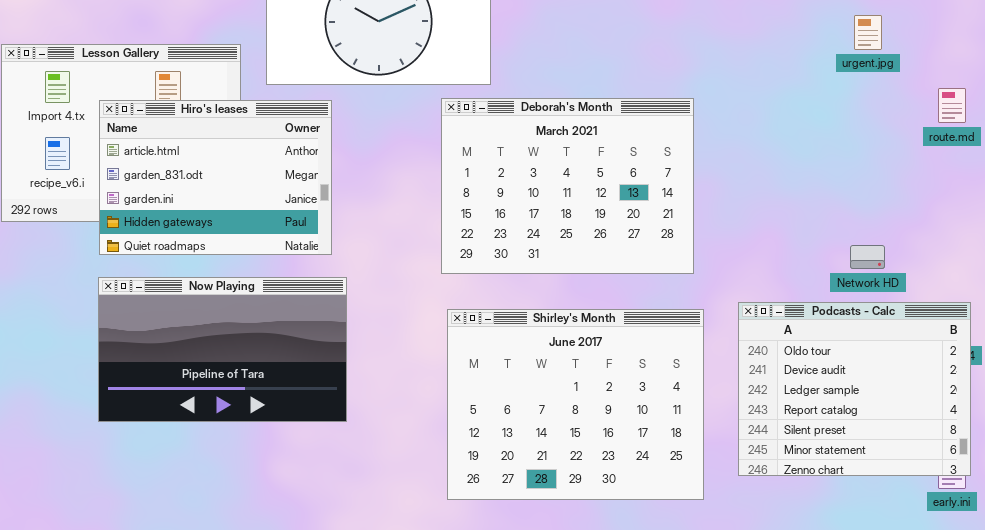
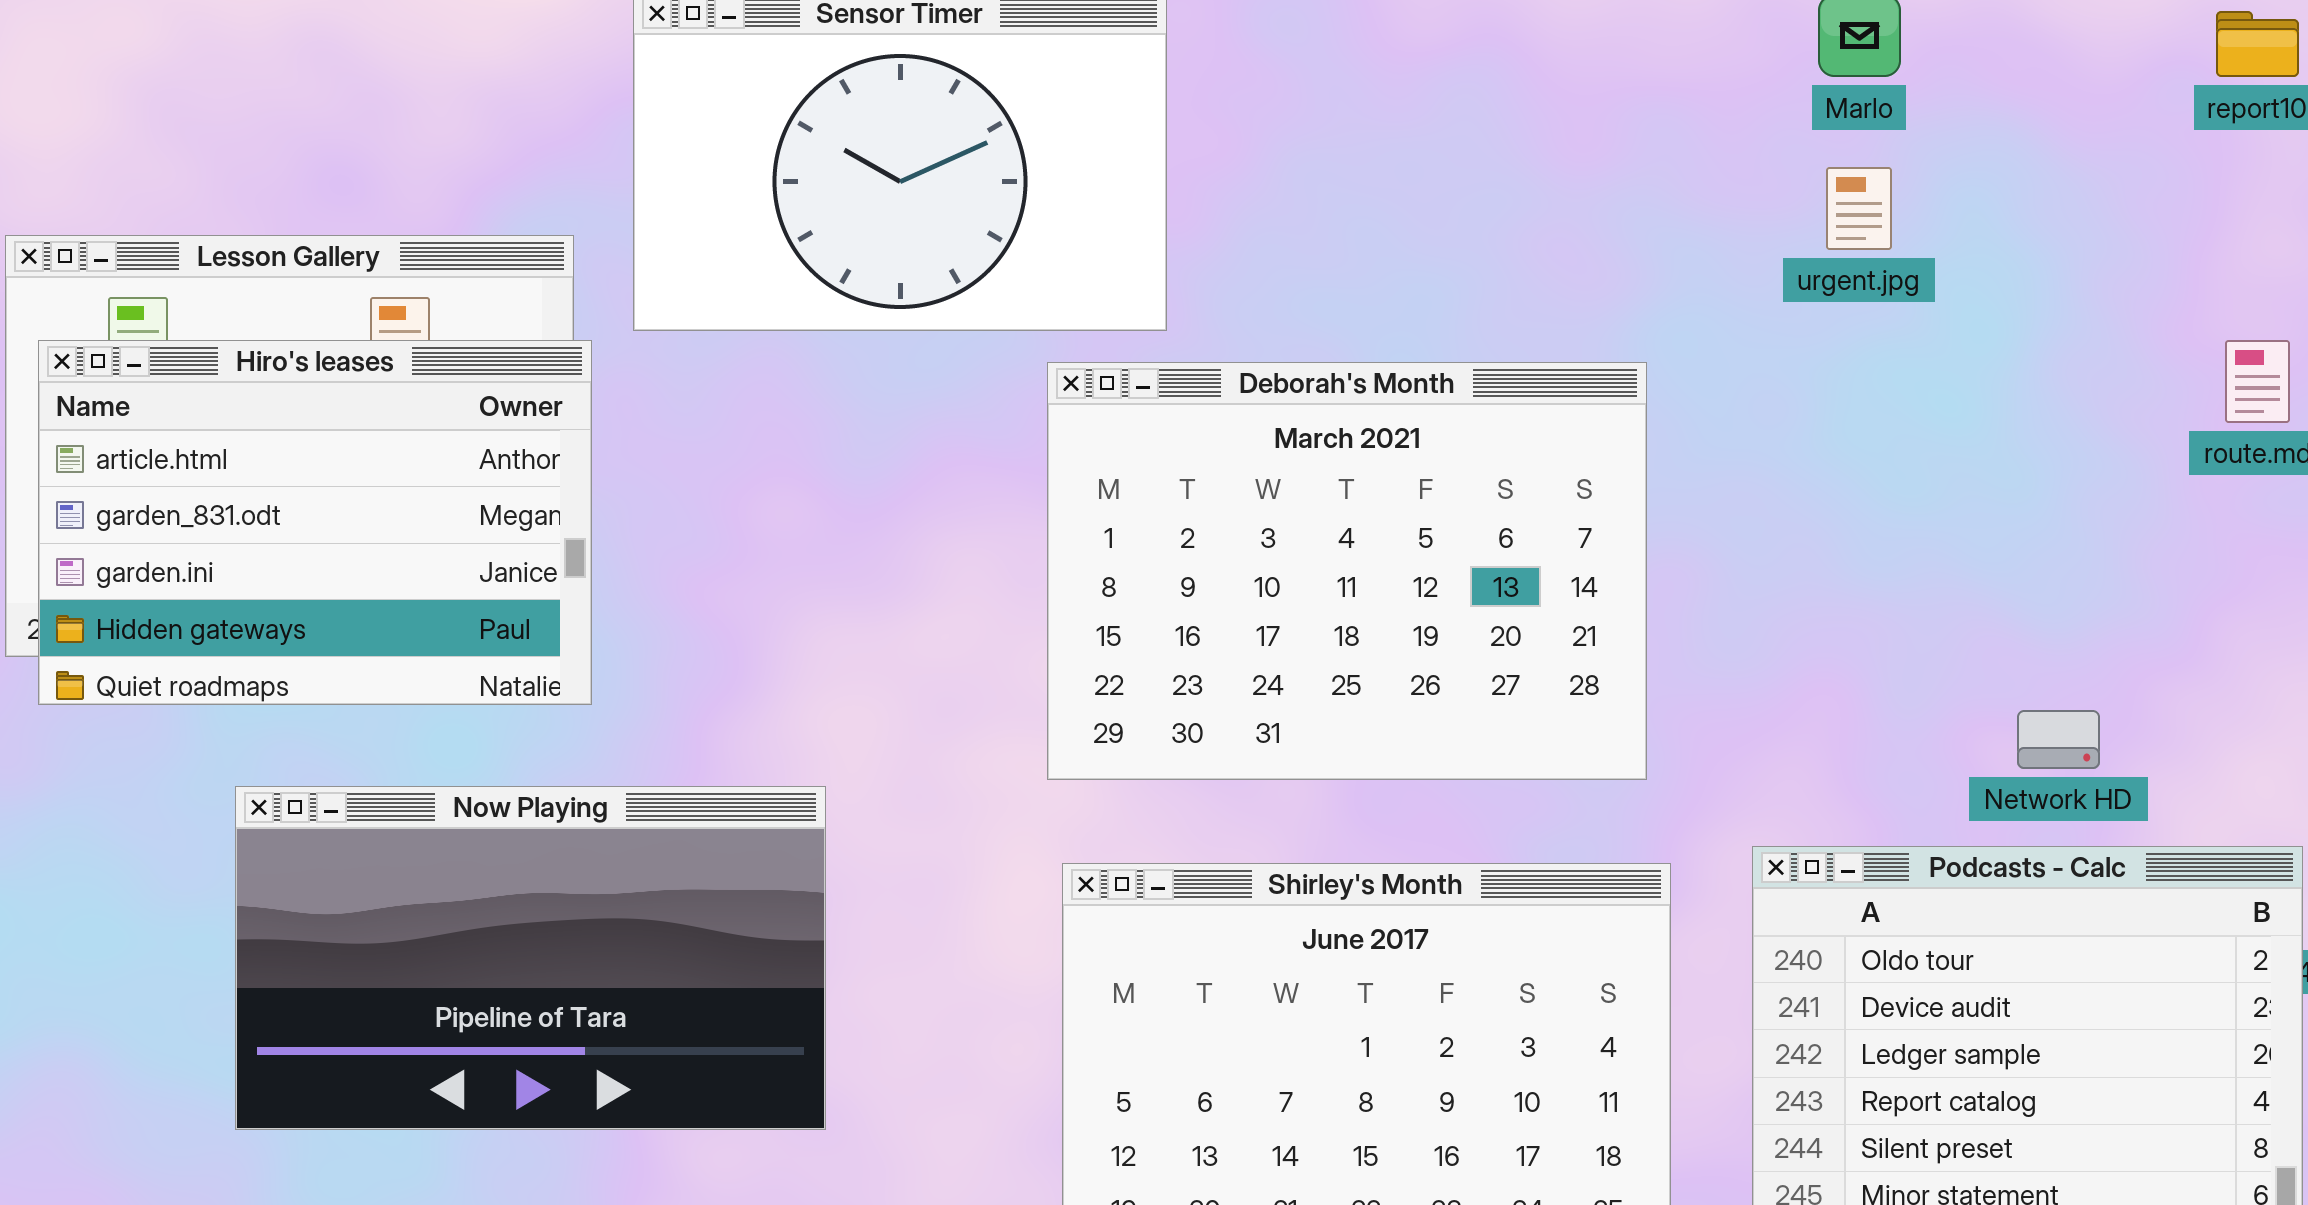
urgent.jpg: [854,15,882,50] -> [1826,167,1892,250], moved
Hiro's leases: [99,100,332,255] -> [38,340,592,705], moved

